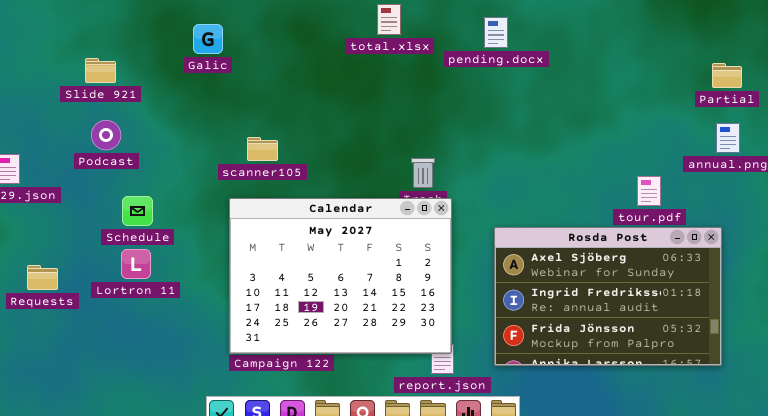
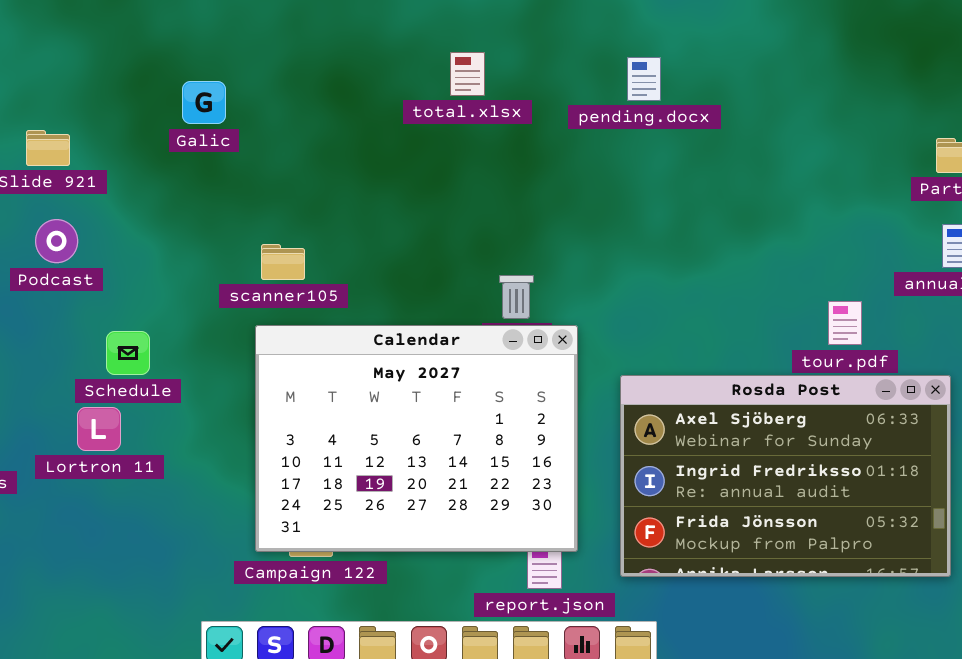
pending.docx: [484,17,508,48] -> [627,57,661,101], moved
Schedule: [122,196,153,226] -> [106,331,150,375], moved
Calendar: [229,198,452,354] -> [255,325,578,552], moved

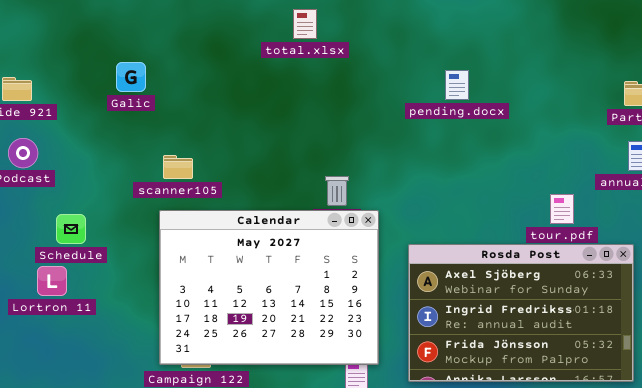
total.xlsx: [450,52,485,96] -> [293,9,317,39], moved
pending.docx: [627,57,661,101] -> [445,70,469,100], moved
Galic: [182,81,226,124] -> [116,62,146,92], moved

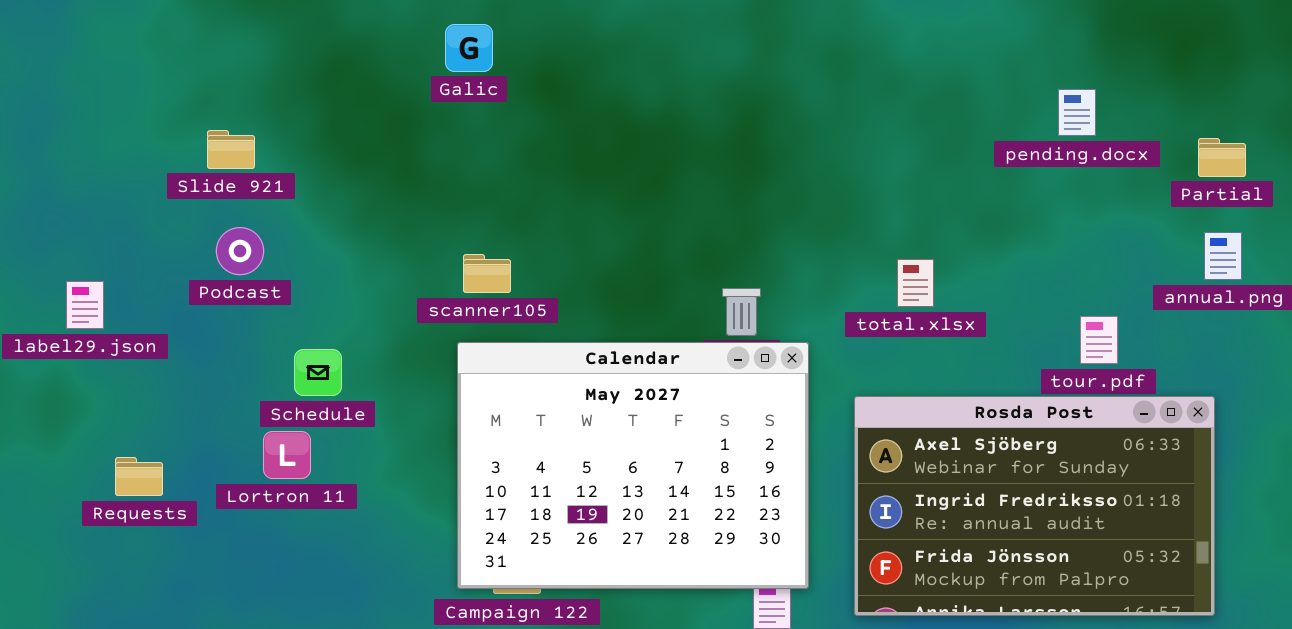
total.xlsx: [293,9,317,39] -> [897,259,934,307], moved
Galic: [116,62,146,92] -> [445,24,493,72], moved
pending.docx: [445,70,469,100] -> [1058,89,1096,136], moved

